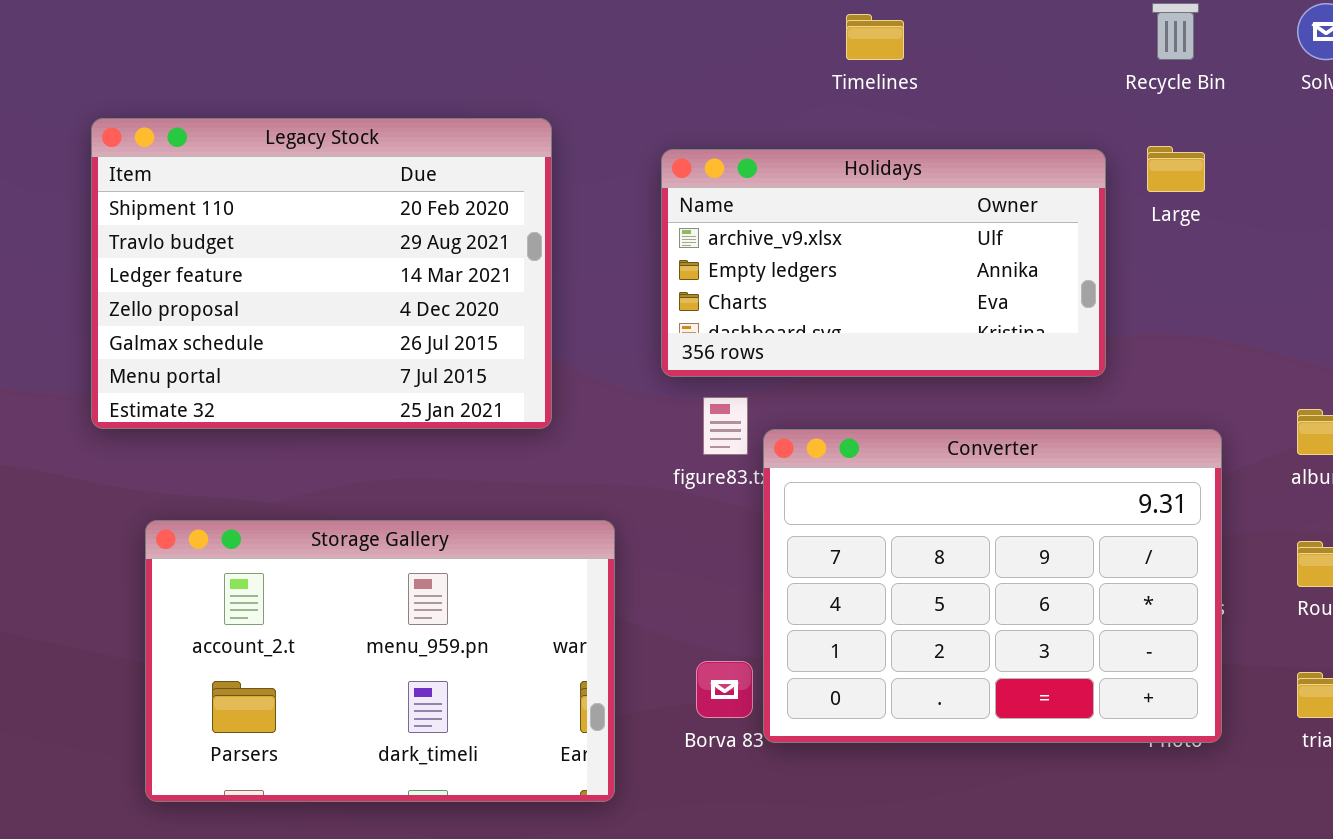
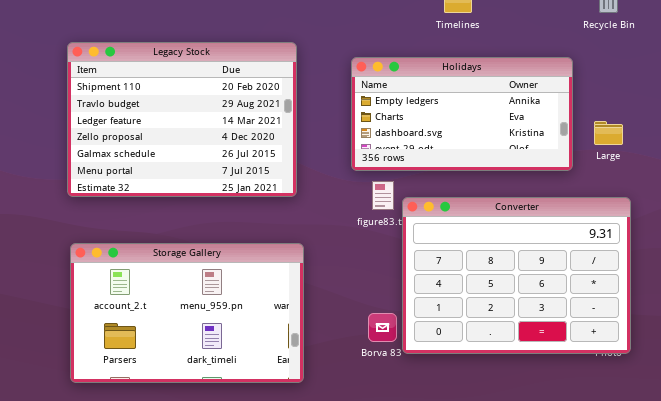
Large: [1147,146,1205,192] -> [594,121,623,145], moved
Holidays: [661,149,1106,377] -> [351,57,573,171], scrolled down 1 row
Storage Gallery: [145,520,615,802] -> [70,243,304,383], moved

